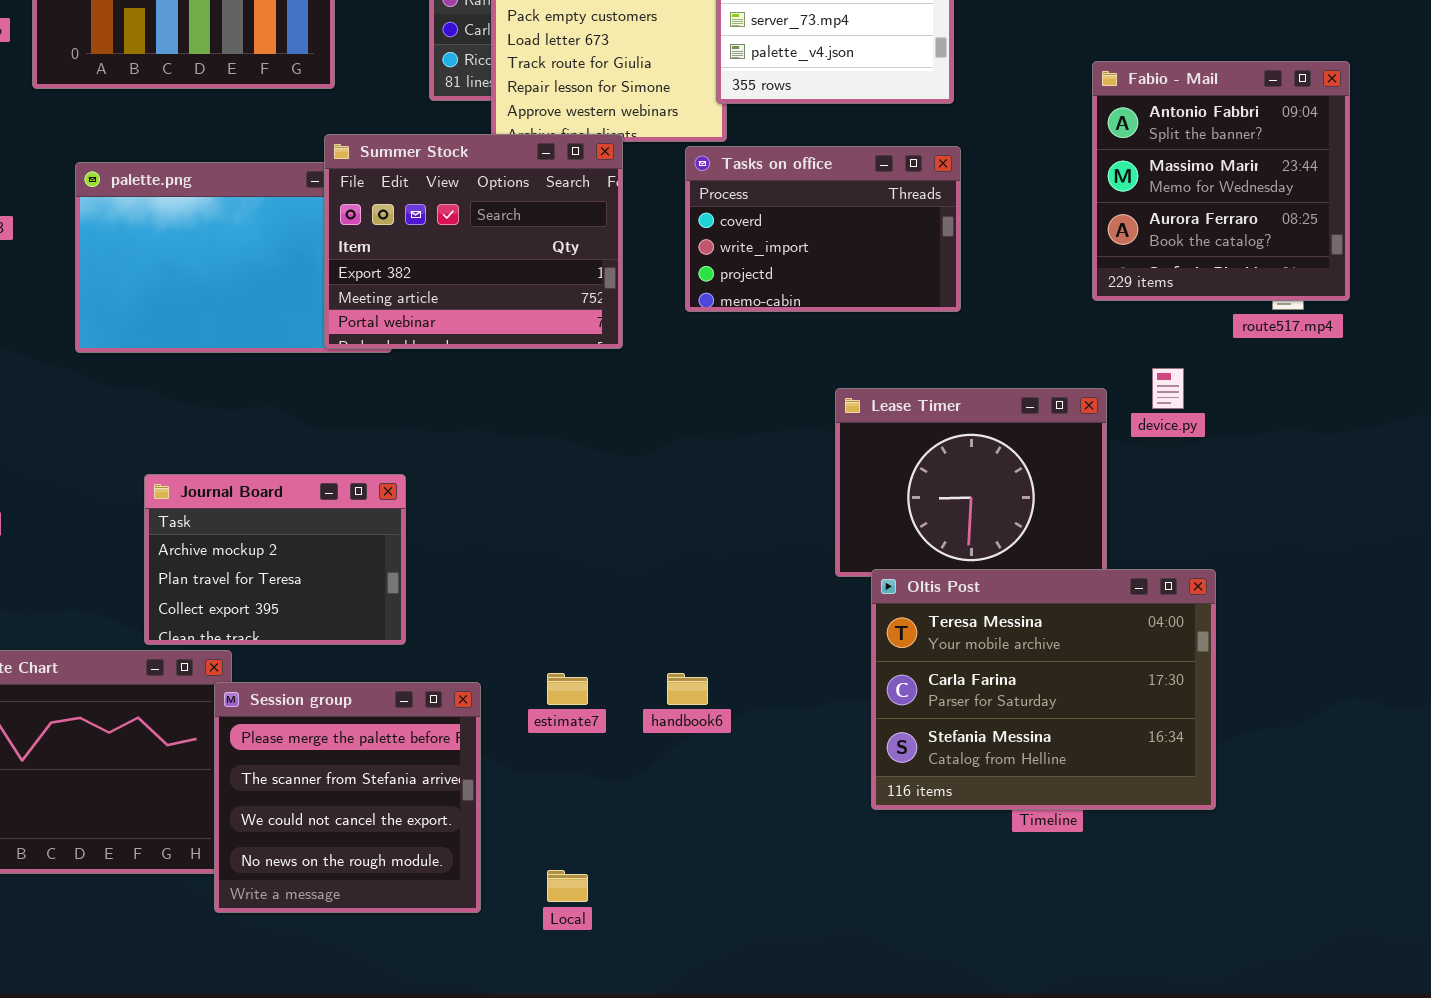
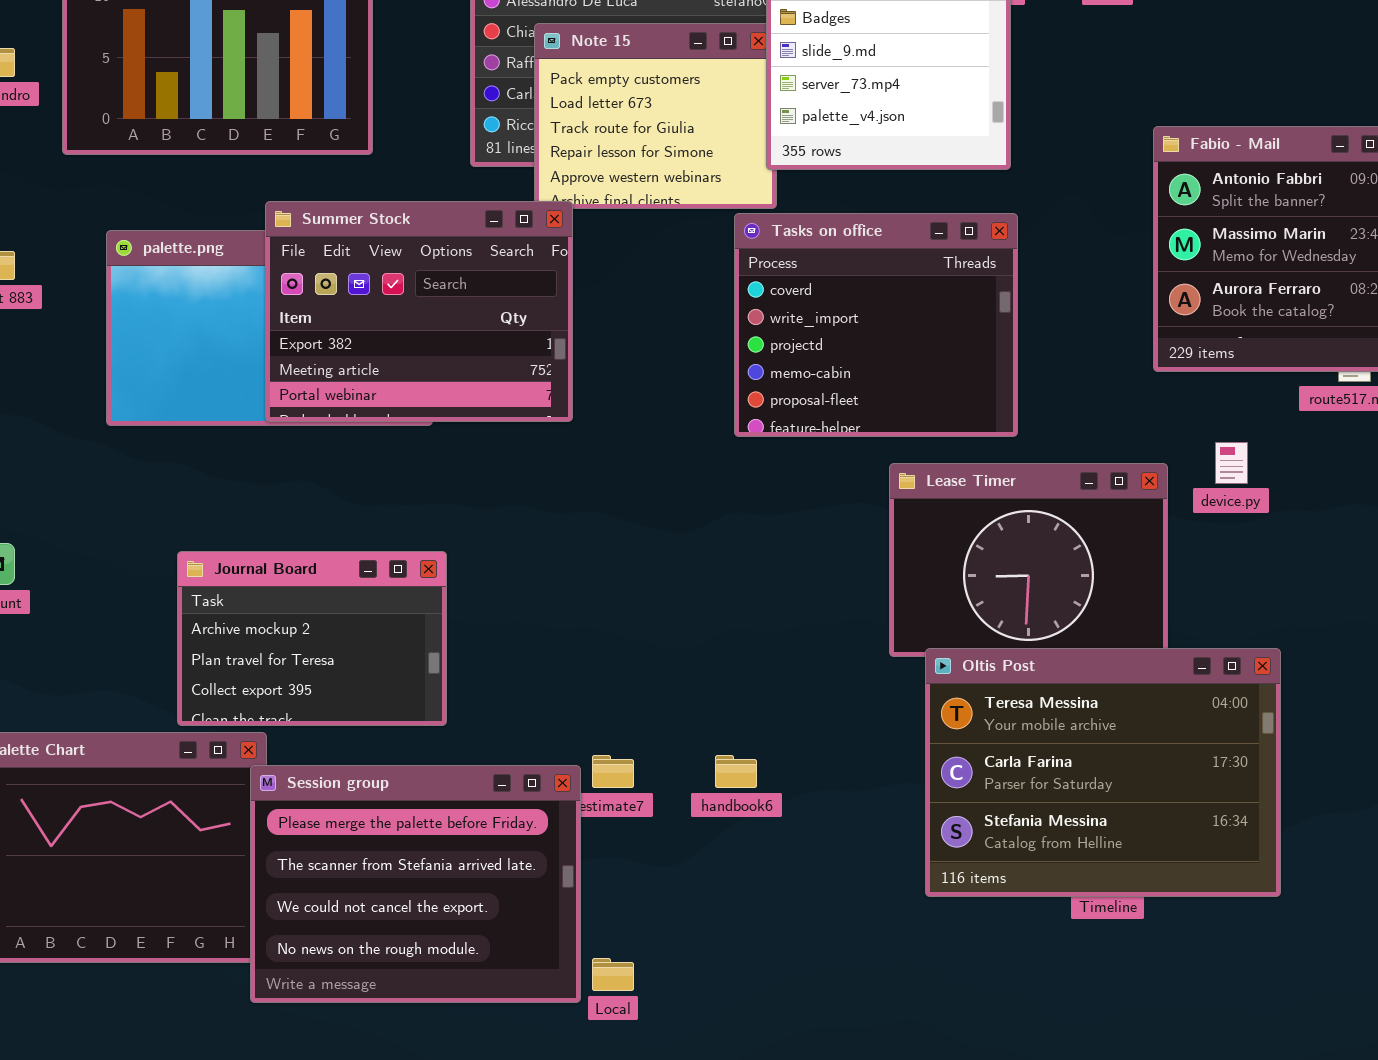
Summer Stock: [324,134,623,349] -> [265,201,573,422], moved
Tasks on office: [685,146,961,312] -> [734,213,1018,437], resized
Session group: [214,682,481,913] -> [250,765,581,1003], resized

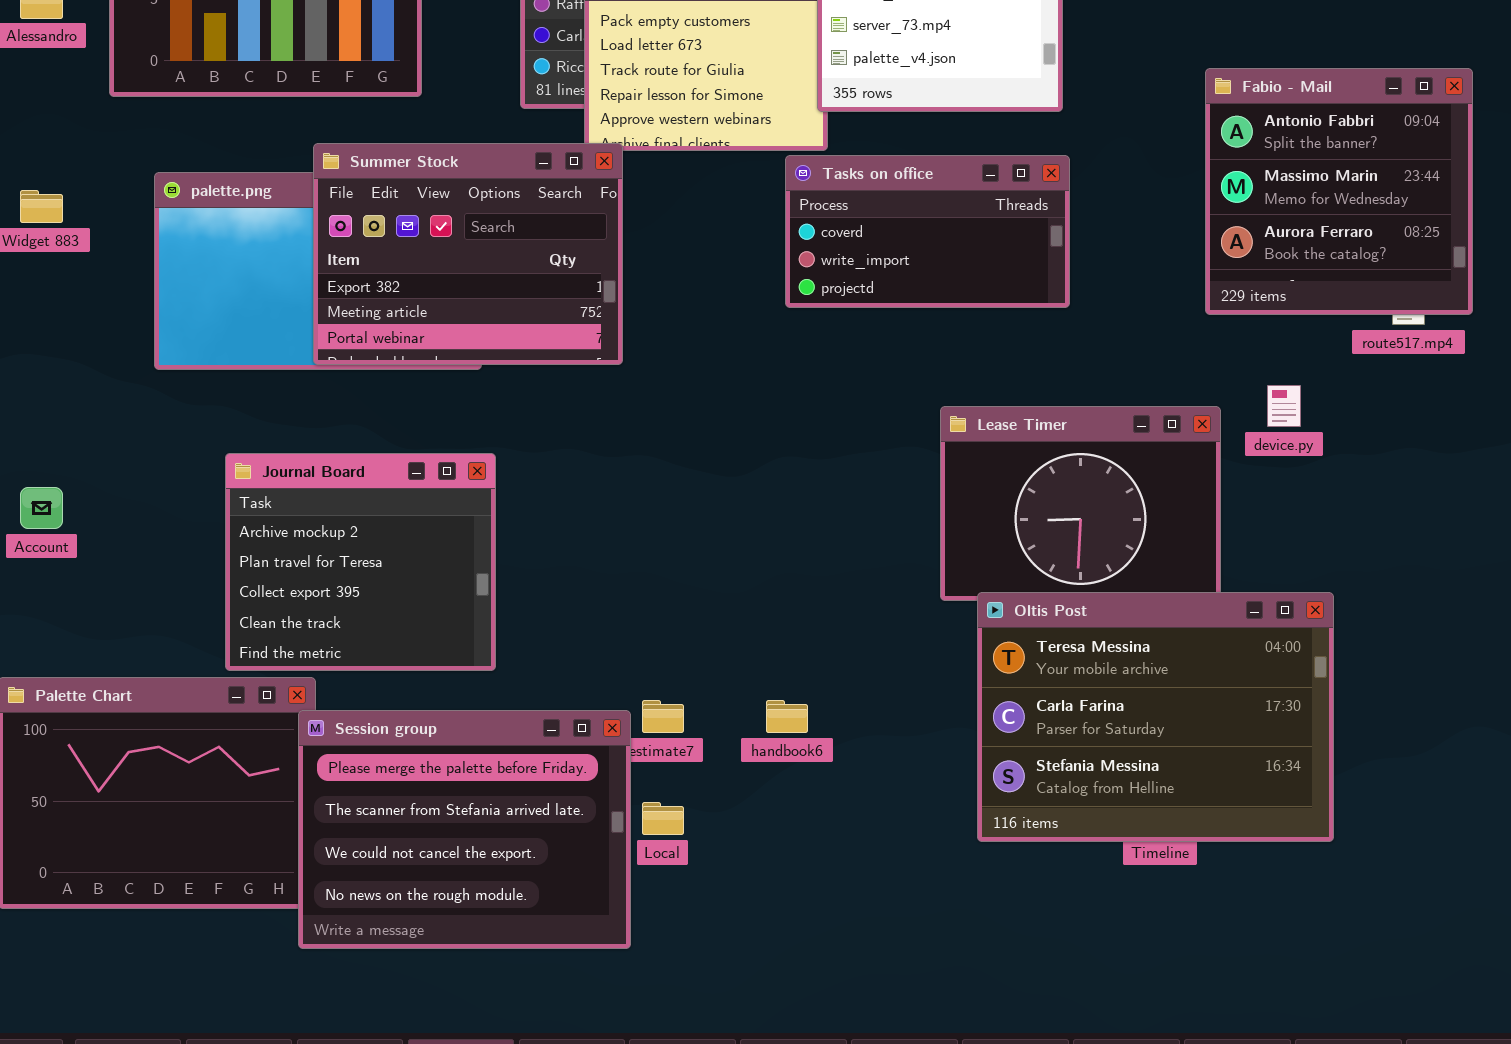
Tasks on office: [734,213,1018,437] -> [785,155,1070,308], resized
Journal Board: [177,551,447,726] -> [225,453,496,671], resized
Local: [592,958,634,991] -> [642,802,684,835], moved

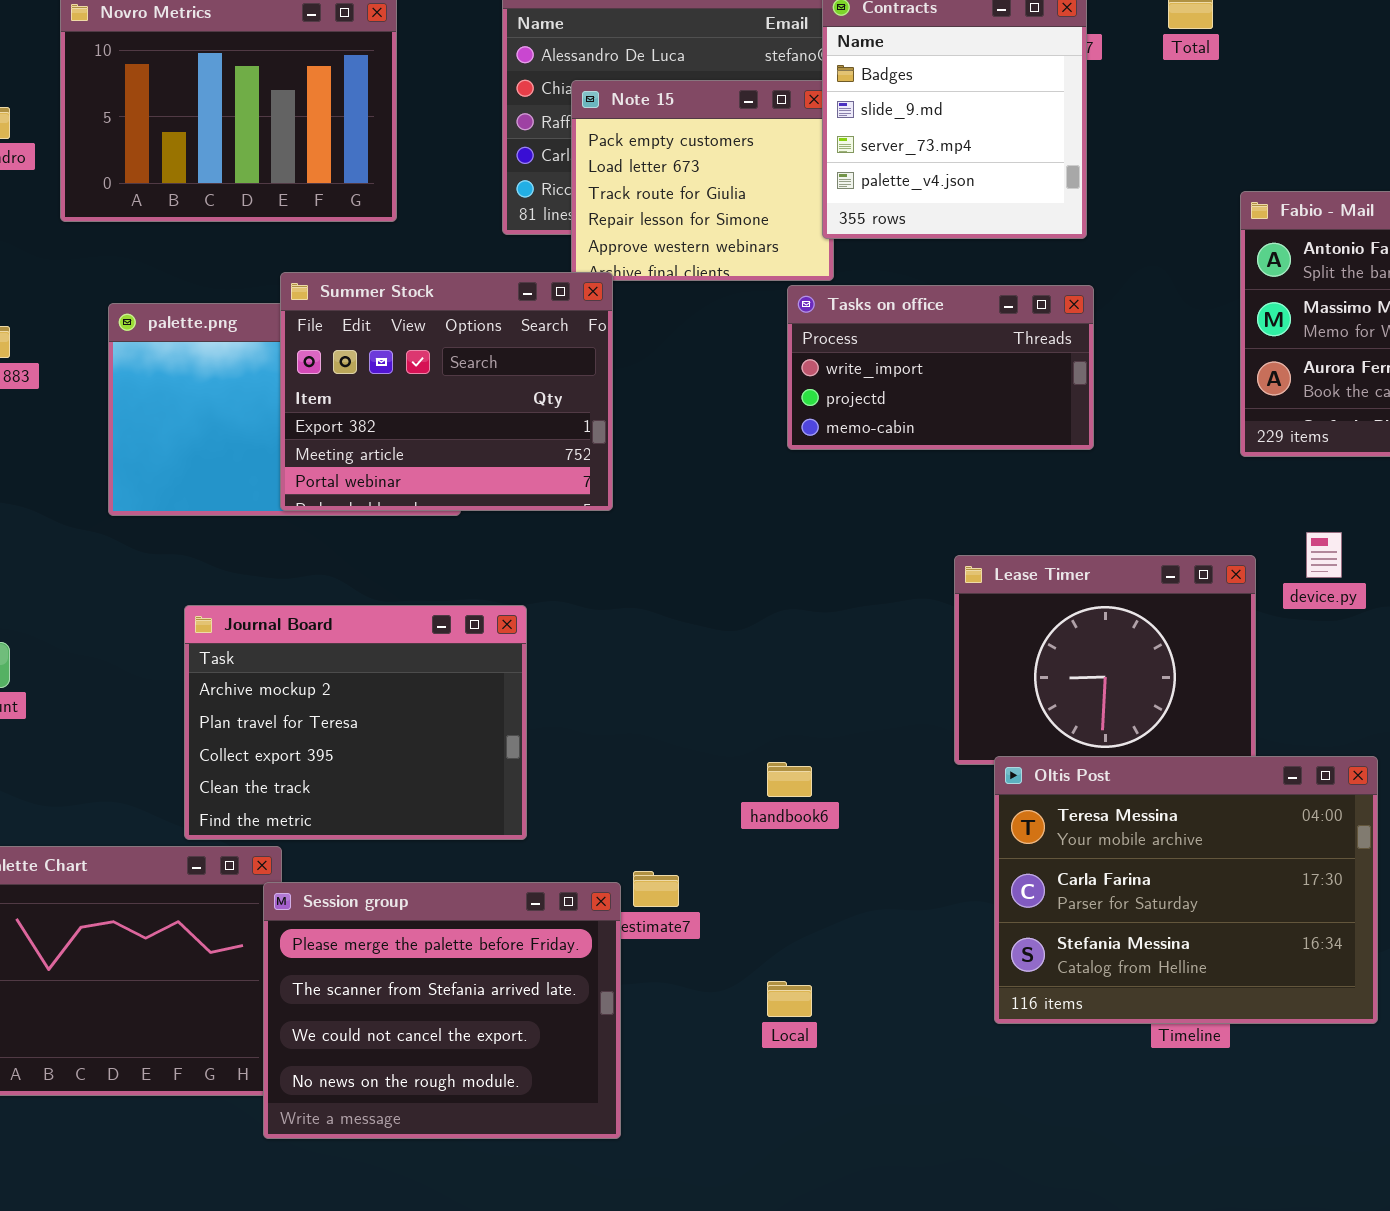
Tasks on office: [785,155,1070,308] -> [787,285,1094,450], scrolled down 1 row
Journal Board: [225,453,496,671] -> [184,605,527,840], resized
handbook6: [766,700,808,733] -> [767,762,812,797], moved
Local: [642,802,684,835] -> [767,981,812,1017], moved

